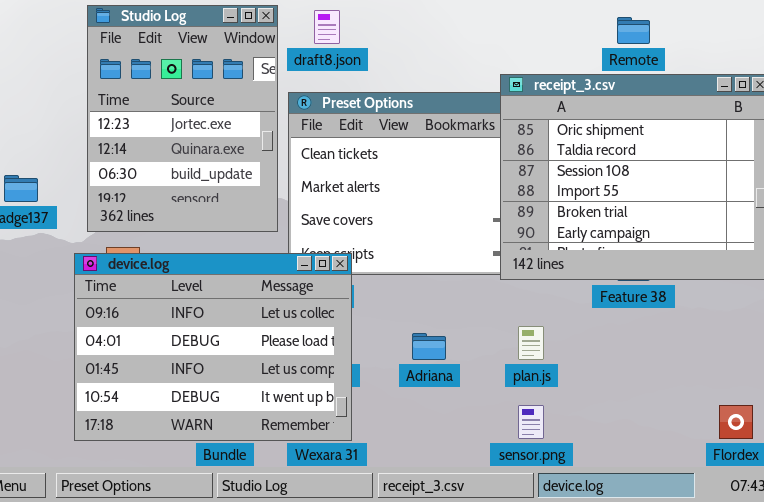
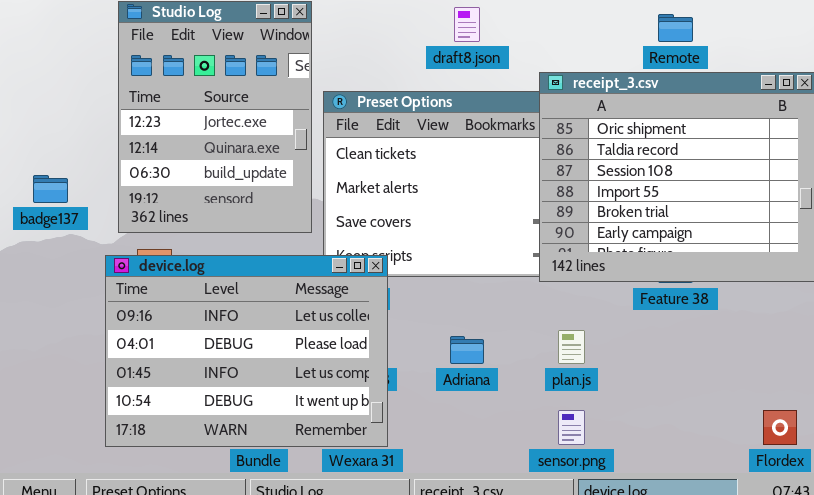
draft8.json: [314,10,340,44] -> [454,7,480,42], moved

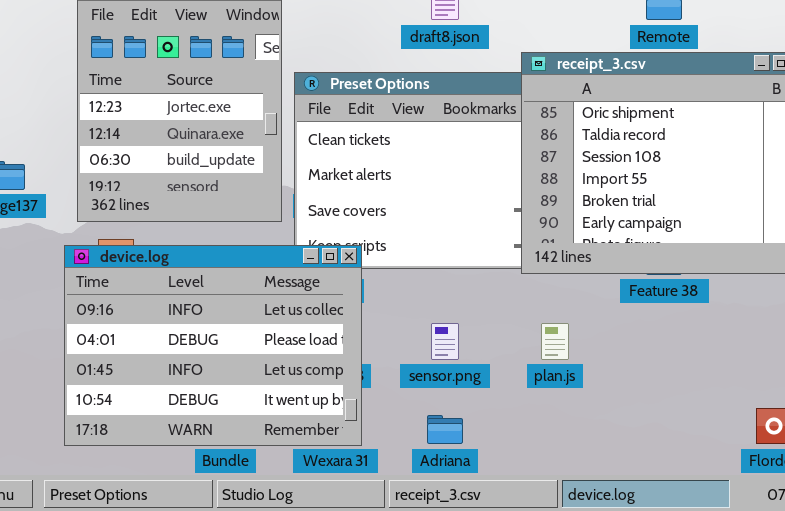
Adriana: [450,336,484,364] -> [427,415,463,444], moved
sensor.png: [558,410,585,445] -> [431,323,459,360], moved

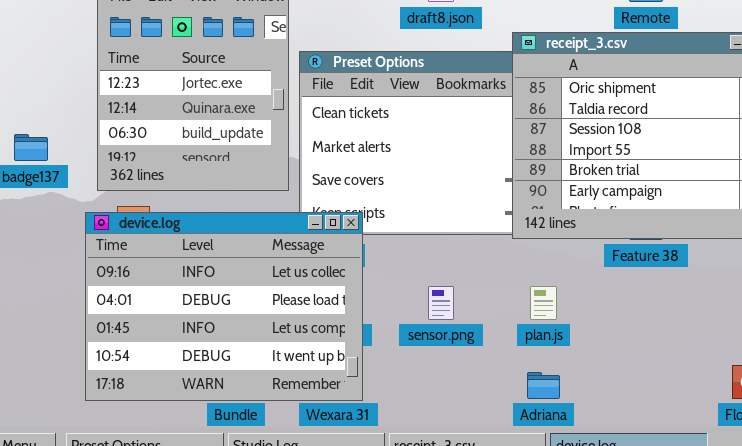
Adriana: [427,415,463,444] -> [527,372,560,399], moved

